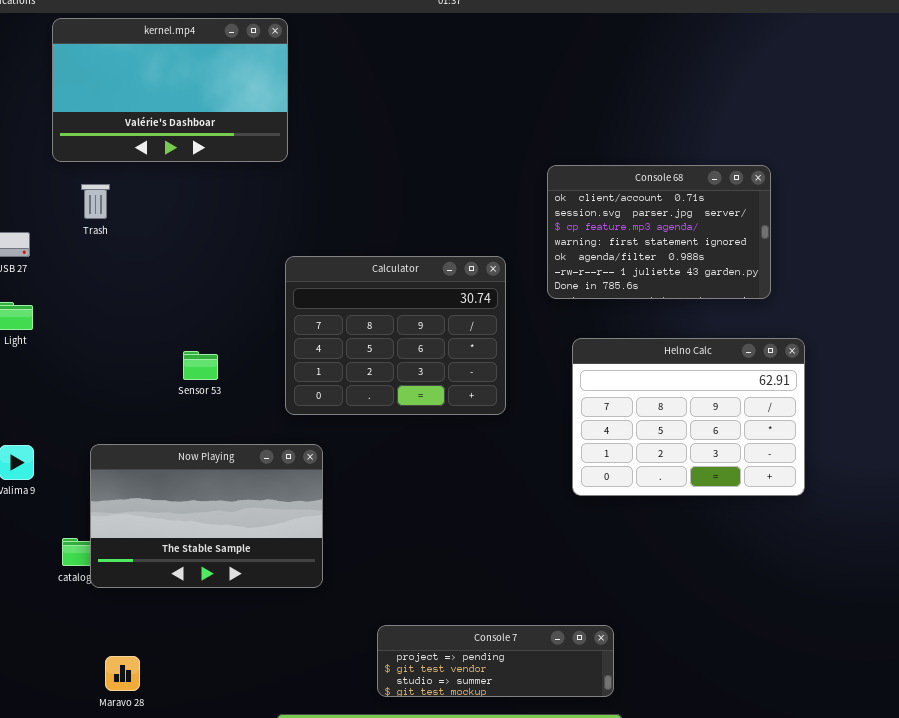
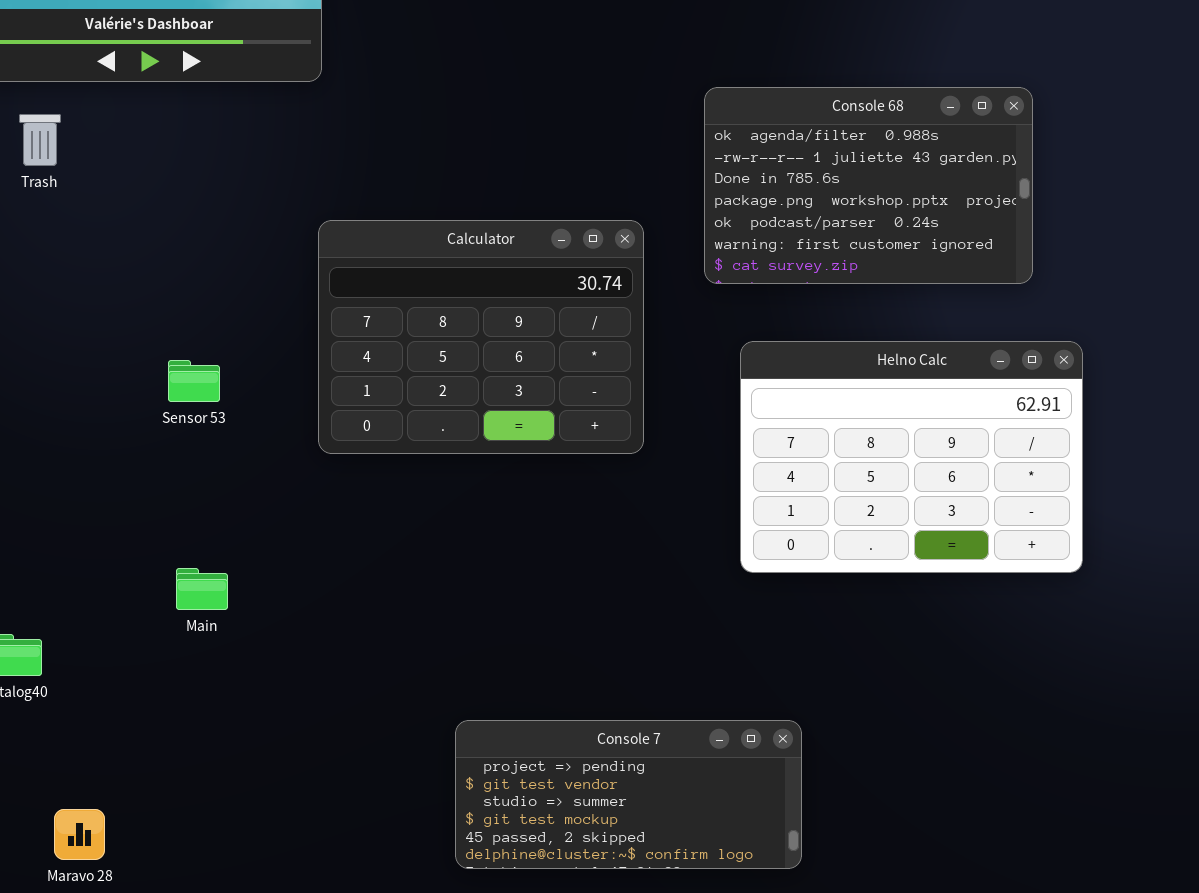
Console 68: [547,165,771,299] -> [704,87,1033,284], scrolled down 4 rows
Now Playing: [90,444,323,588] -> none, closed
Console 7: [377,625,614,697] -> [455,720,802,869], resized

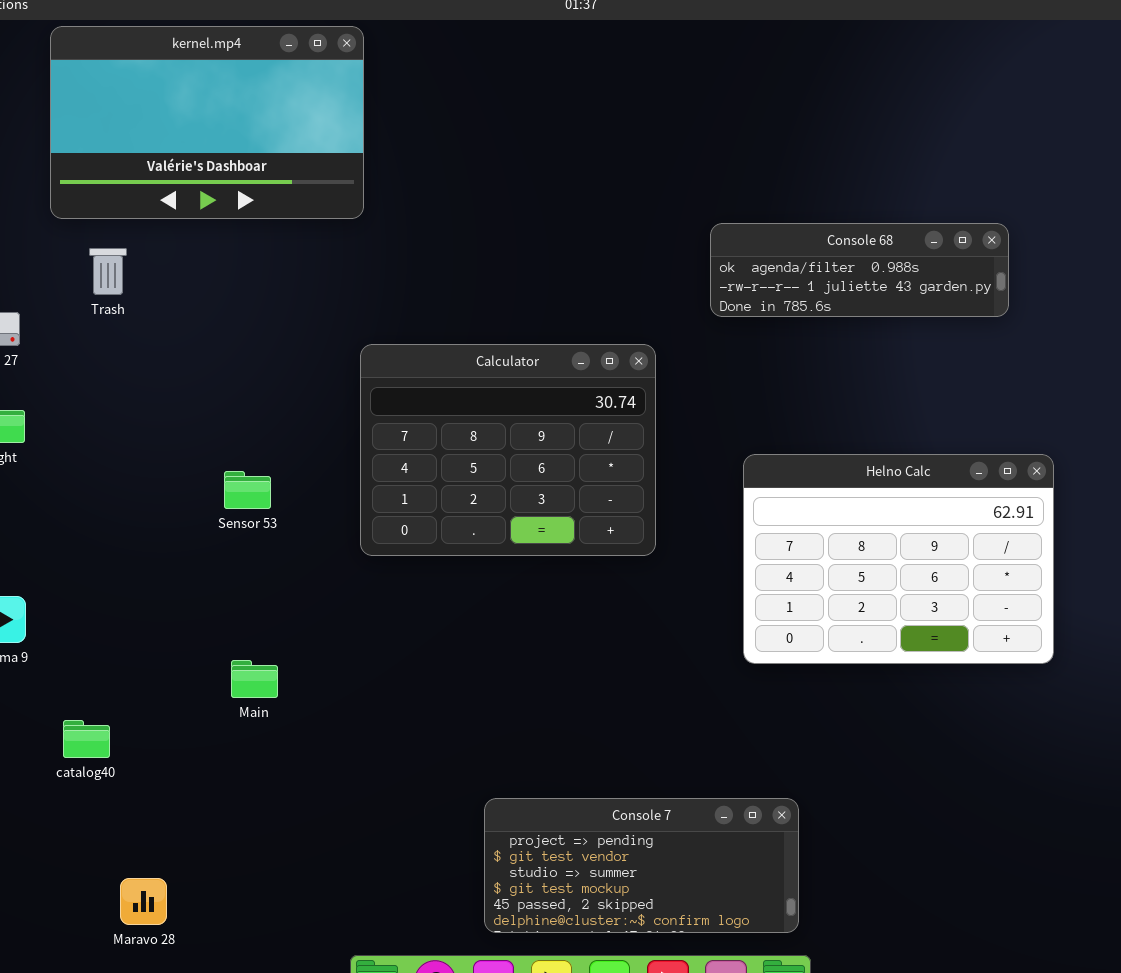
Console 68: [704,87,1033,284] -> [710,223,1009,317], resized

